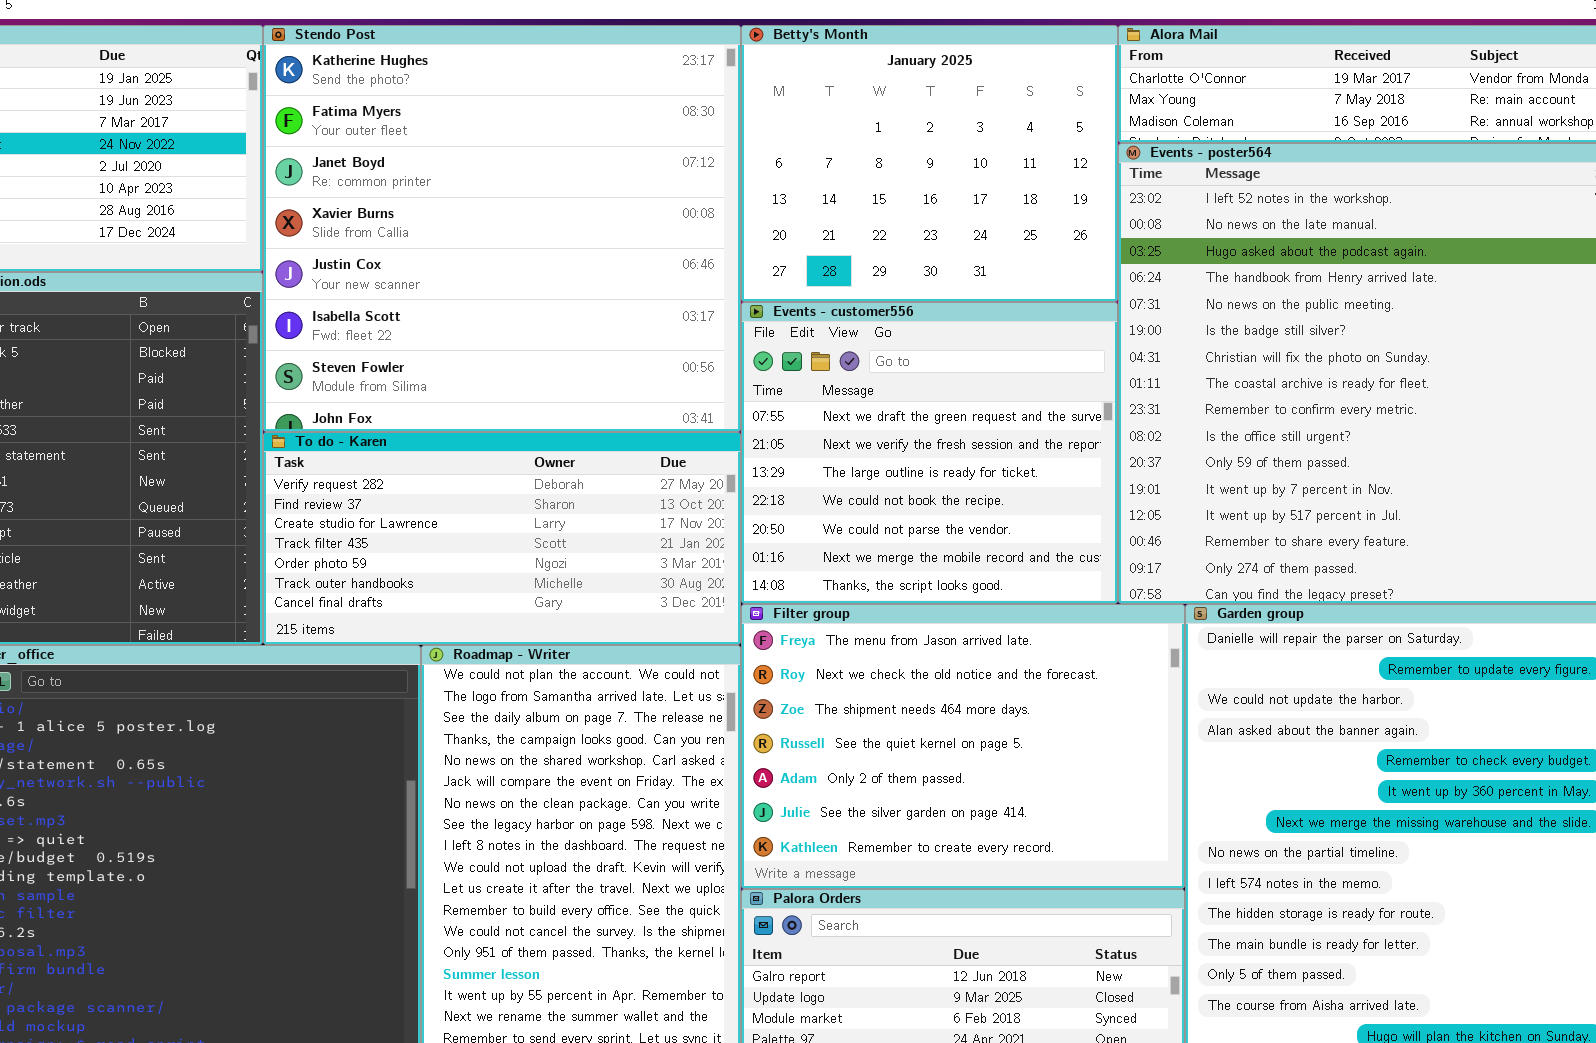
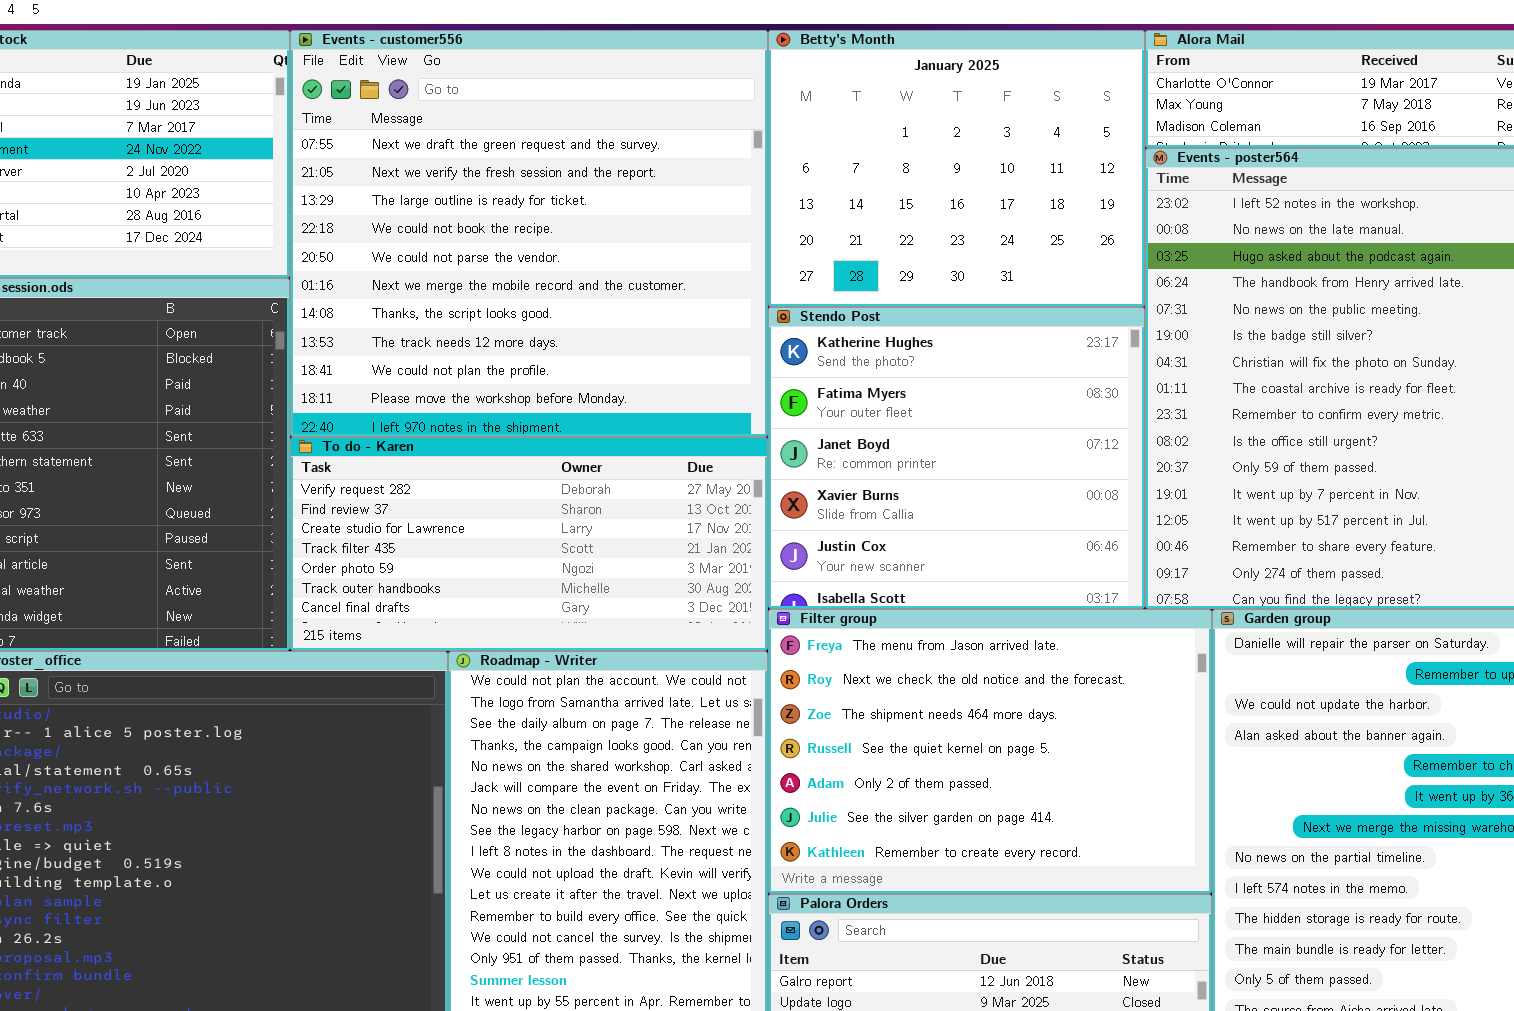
Stendo Post: [263,25,741,432] -> [768,307,1145,609], moved, resized
Events - customer556: [741,302,1118,604] -> [290,30,768,437], moved, resized

